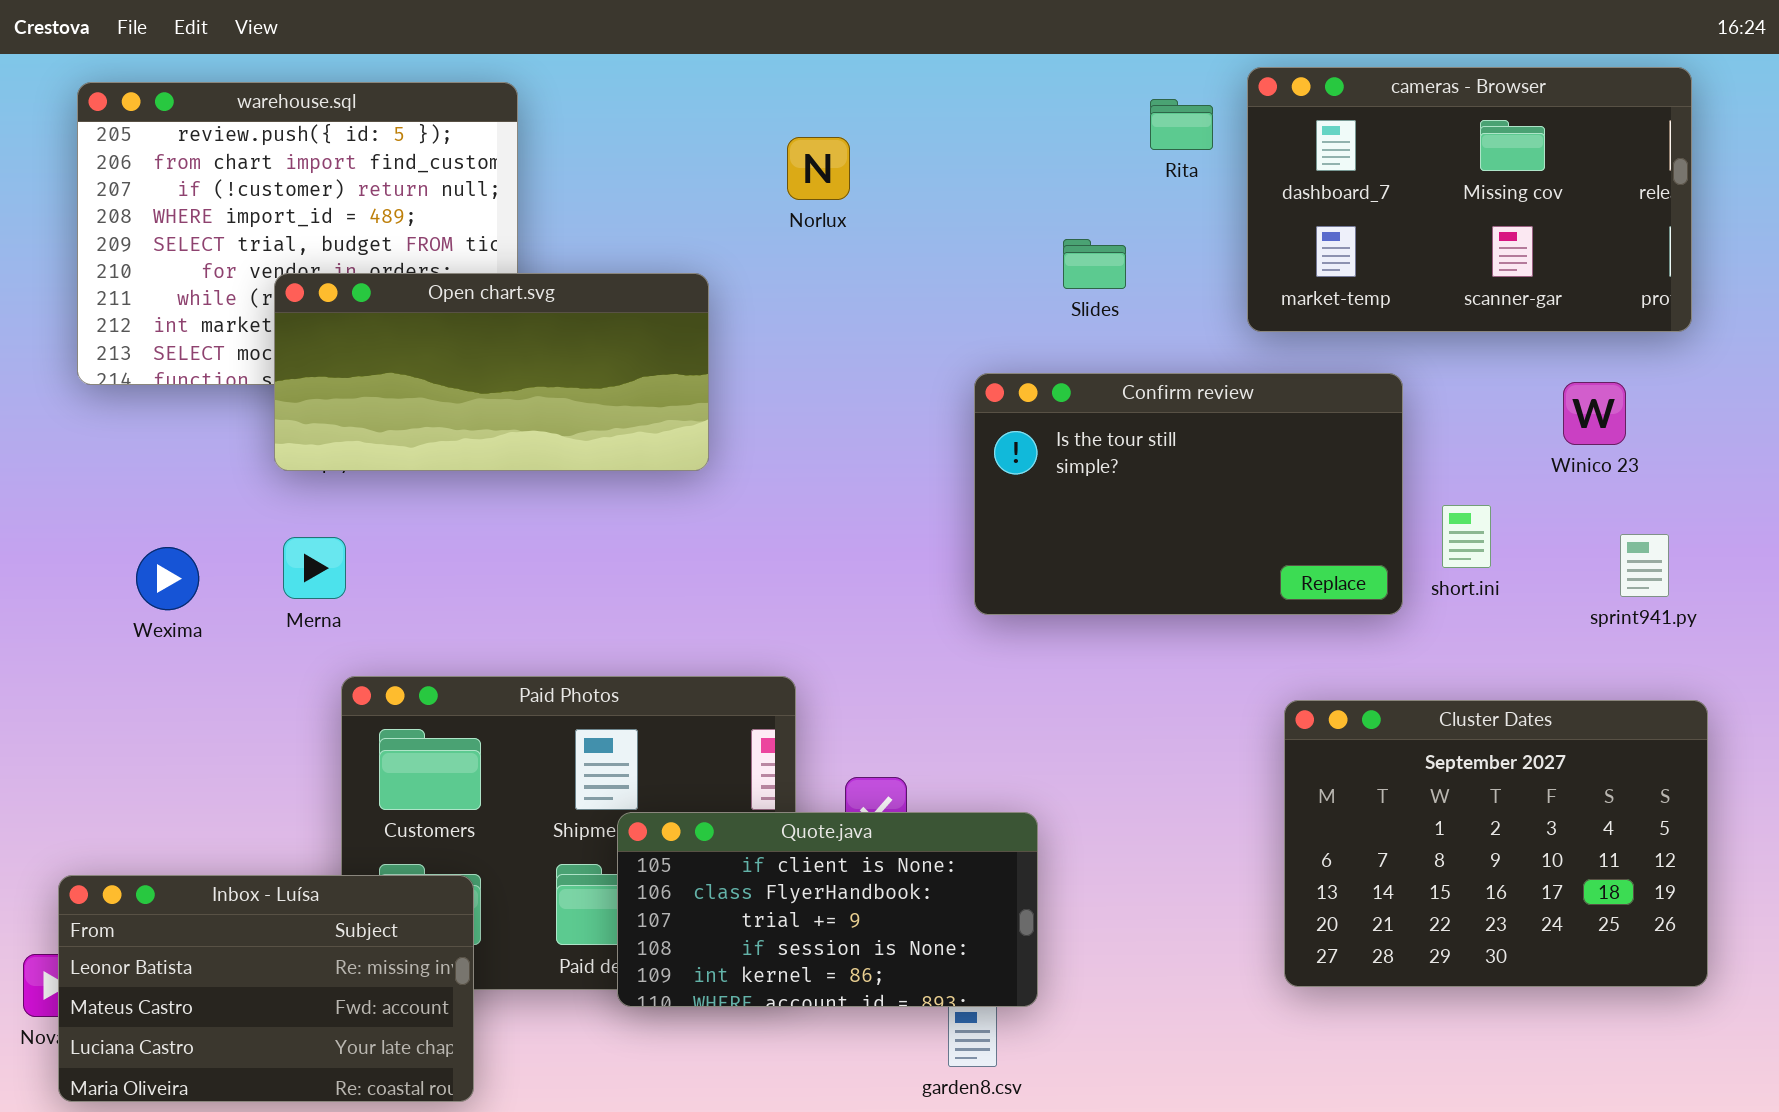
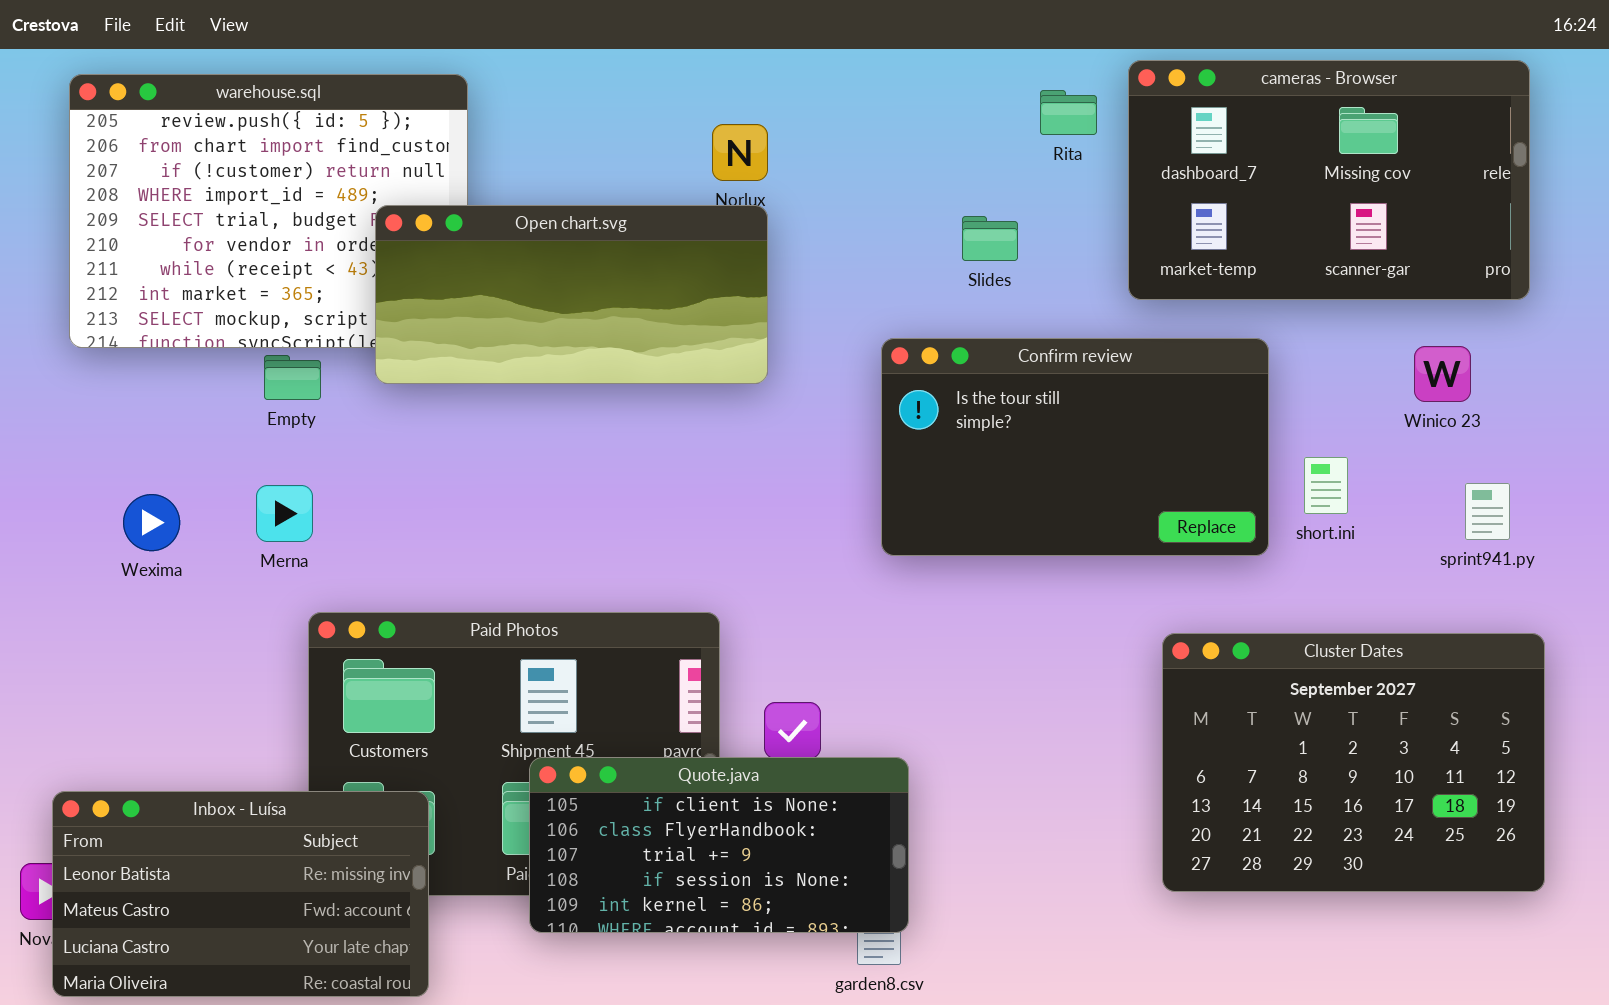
Open chart.svg: [274,273,709,471] -> [375,205,768,384], moved
Quote.java: [617,812,1038,1007] -> [529,757,909,933], moved

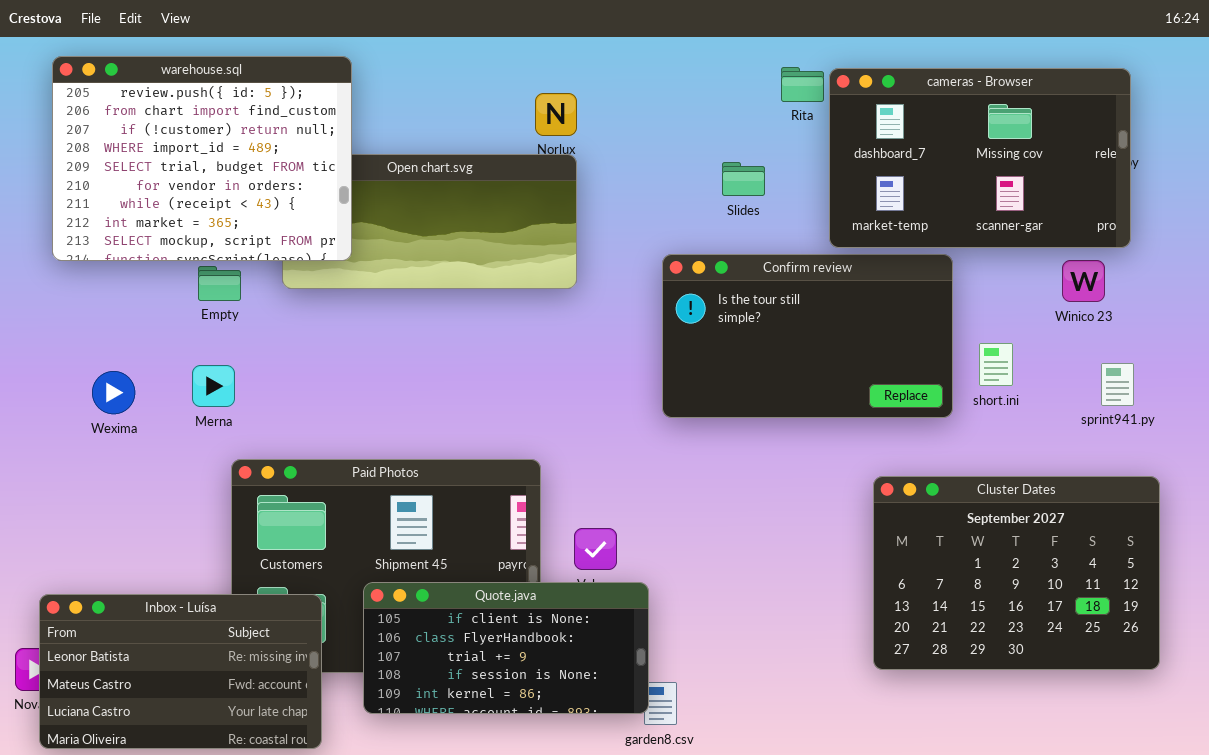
cameras - Browser: [1128,60,1530,300] -> [829,68,1131,248], moved
warehouse.sql: [69,74,468,348] -> [52,56,352,261], raised
Quote.java: [529,757,909,933] -> [363,582,649,714], moved

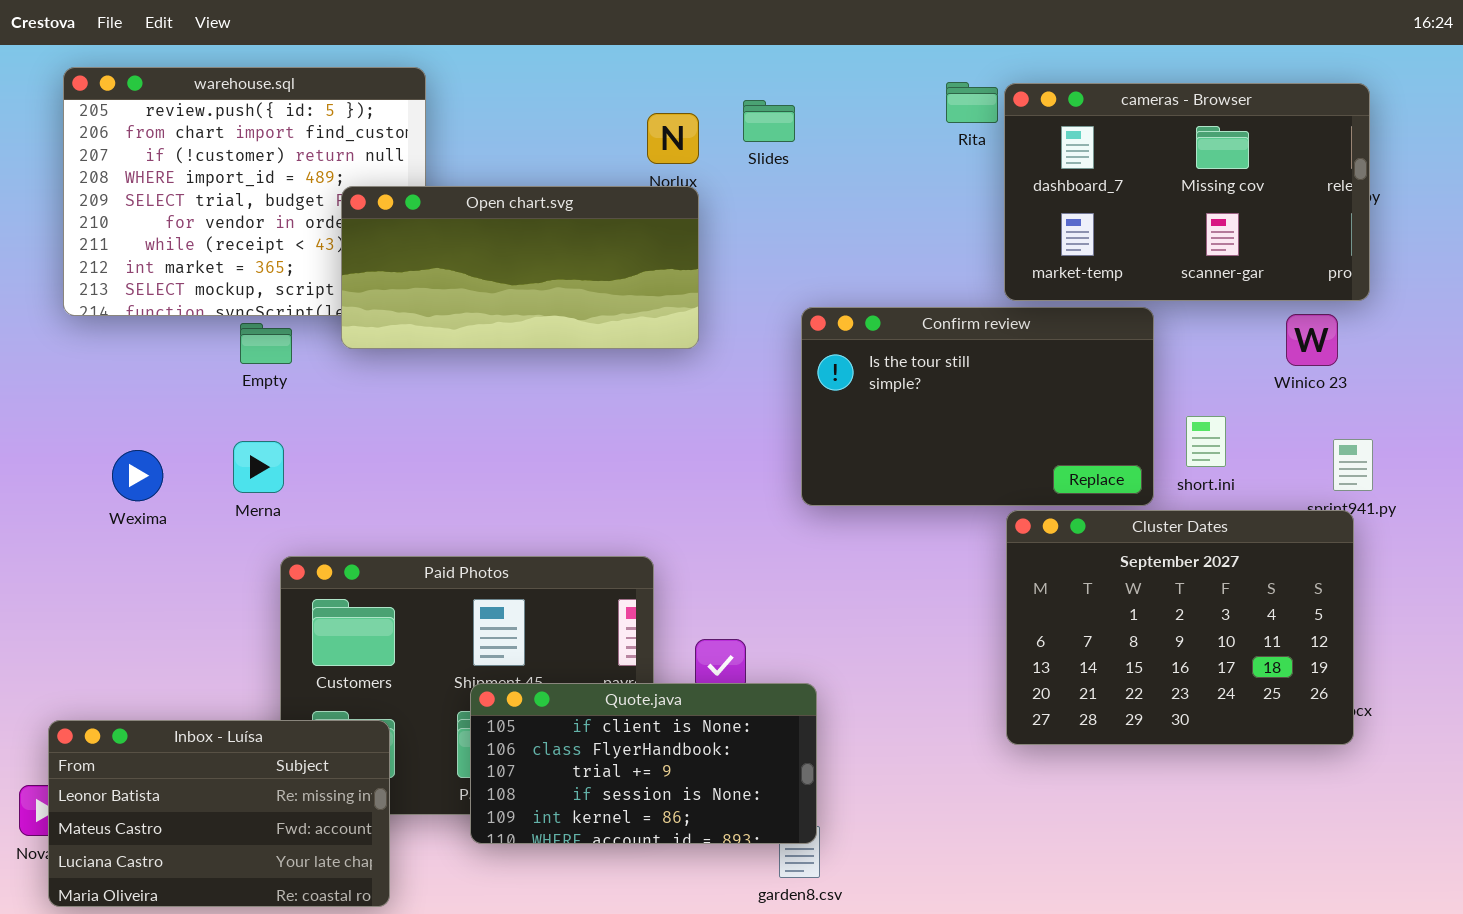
Open chart.svg: [282,154,577,289] -> [341,186,699,349], raised
Slides: [722,162,765,196] -> [743,100,795,142], moved
Cluster Dates: [873,476,1160,670] -> [1006,510,1354,745], moved
Quote.java: [363,582,649,714] -> [470,683,817,844], moved

